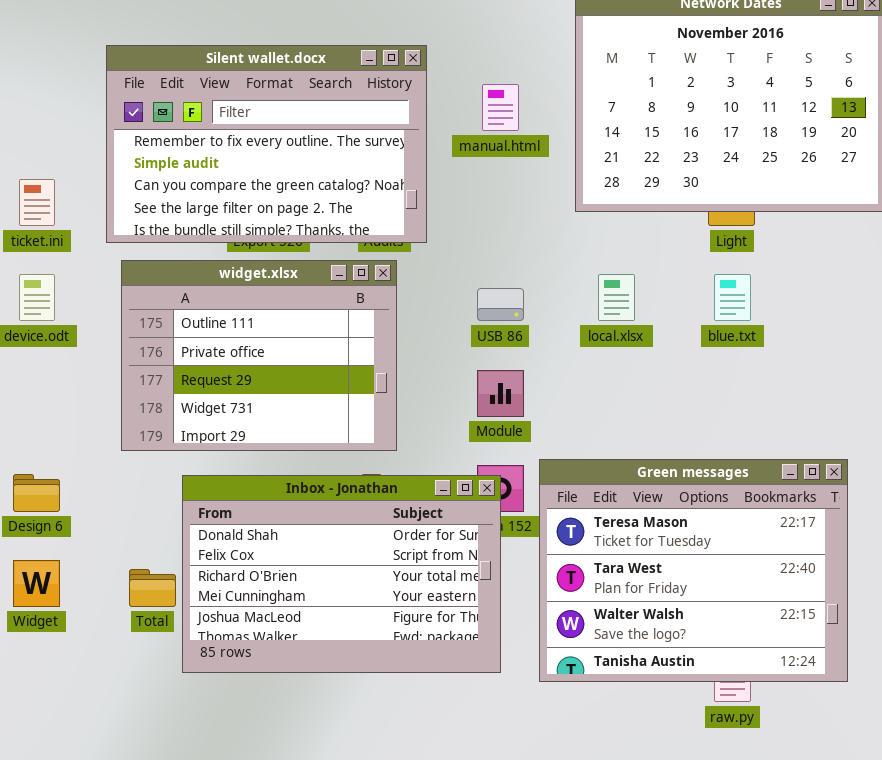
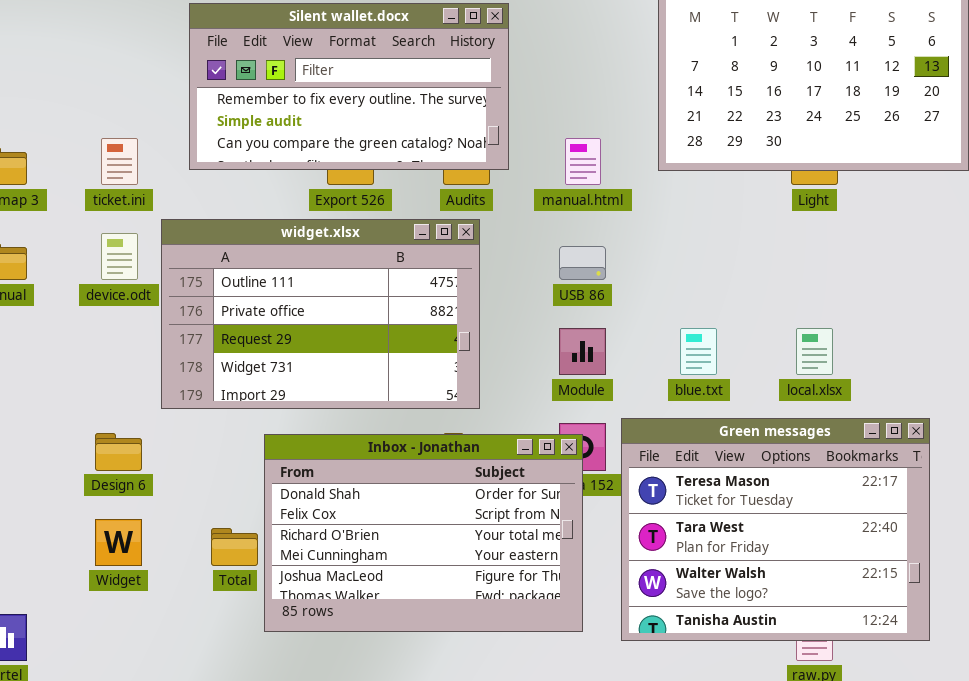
Silent wallet.docx: [106,45,427,243] -> [189,3,509,170], resized
manual.html: [482,84,519,131] -> [565,138,601,185], moved
widget.xlsx: [121,260,397,451] -> [161,219,480,409], resized
local.xlsx: [598,274,635,321] -> [796,328,833,375], moved
blue.txt: [714,274,751,321] -> [680,328,717,375], moved

